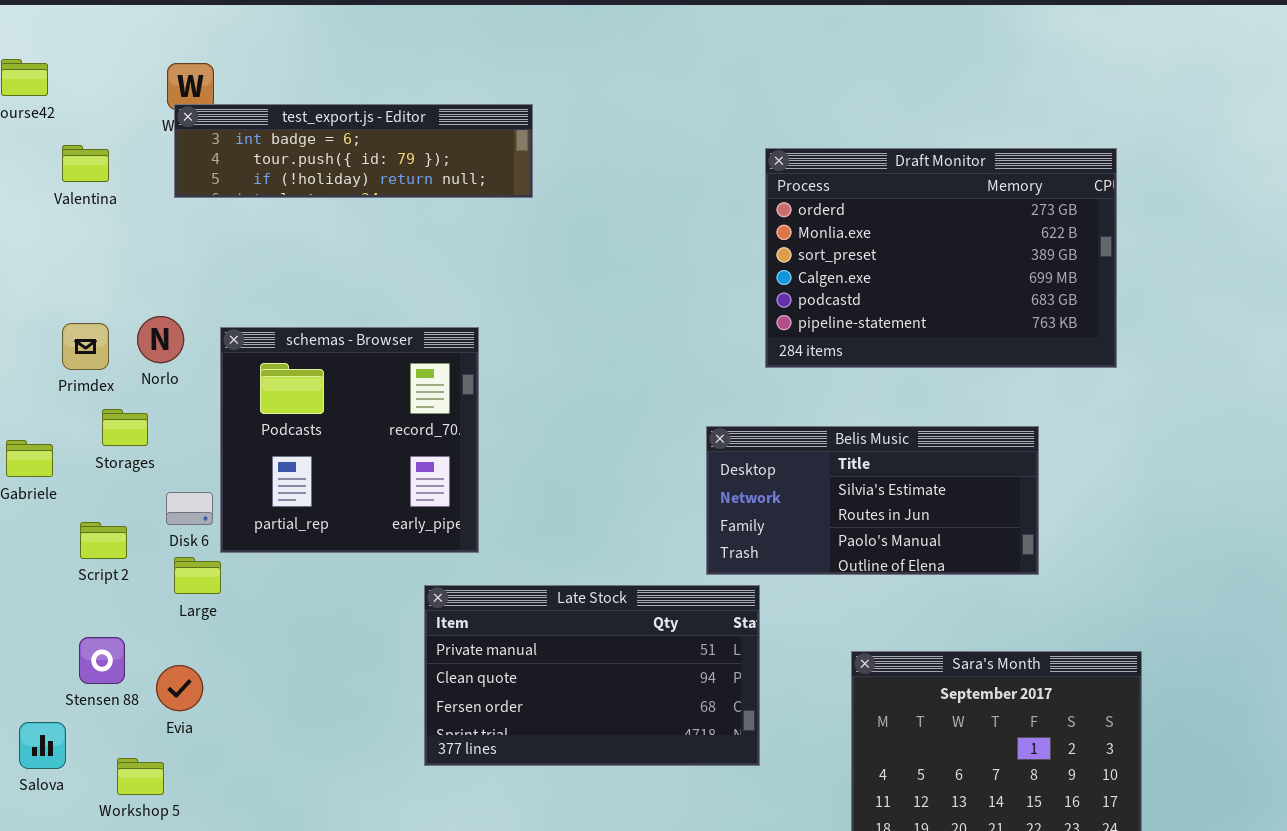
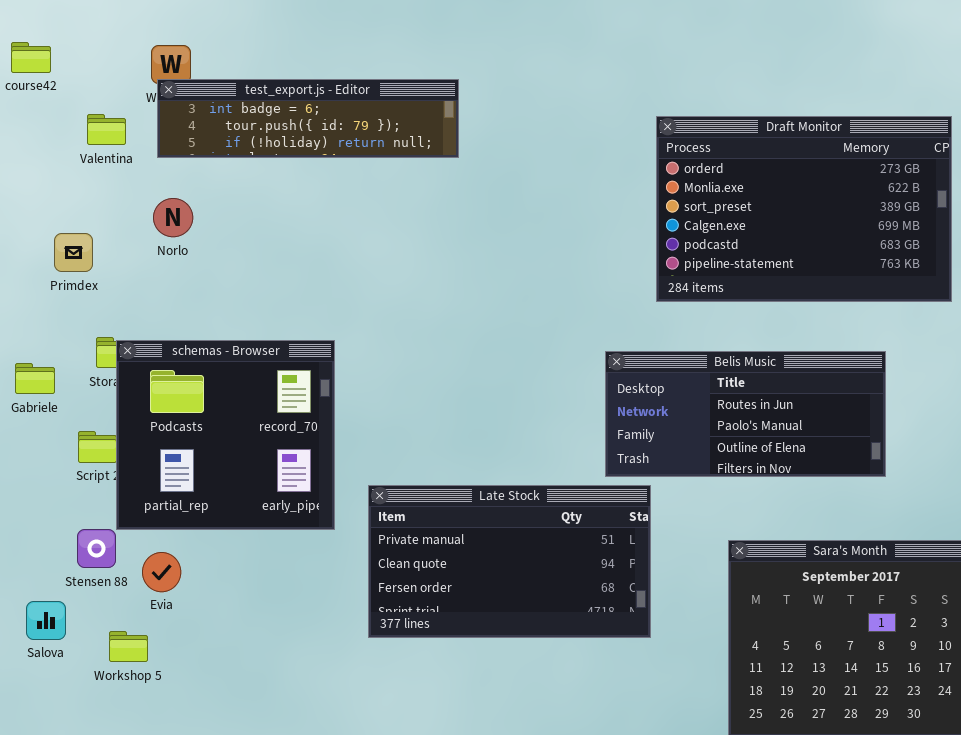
Valentina: [62,145,109,182] -> [87,114,126,145], moved
Norlo: [137,316,184,363] -> [153,198,193,237], moved
Primdex: [62,323,109,370] -> [54,233,93,272], moved
schemas - Browser: [220,327,479,553] -> [116,340,335,530], moved
Belis Music: [706,426,1039,575] -> [605,351,886,477], scrolled down 1 row

